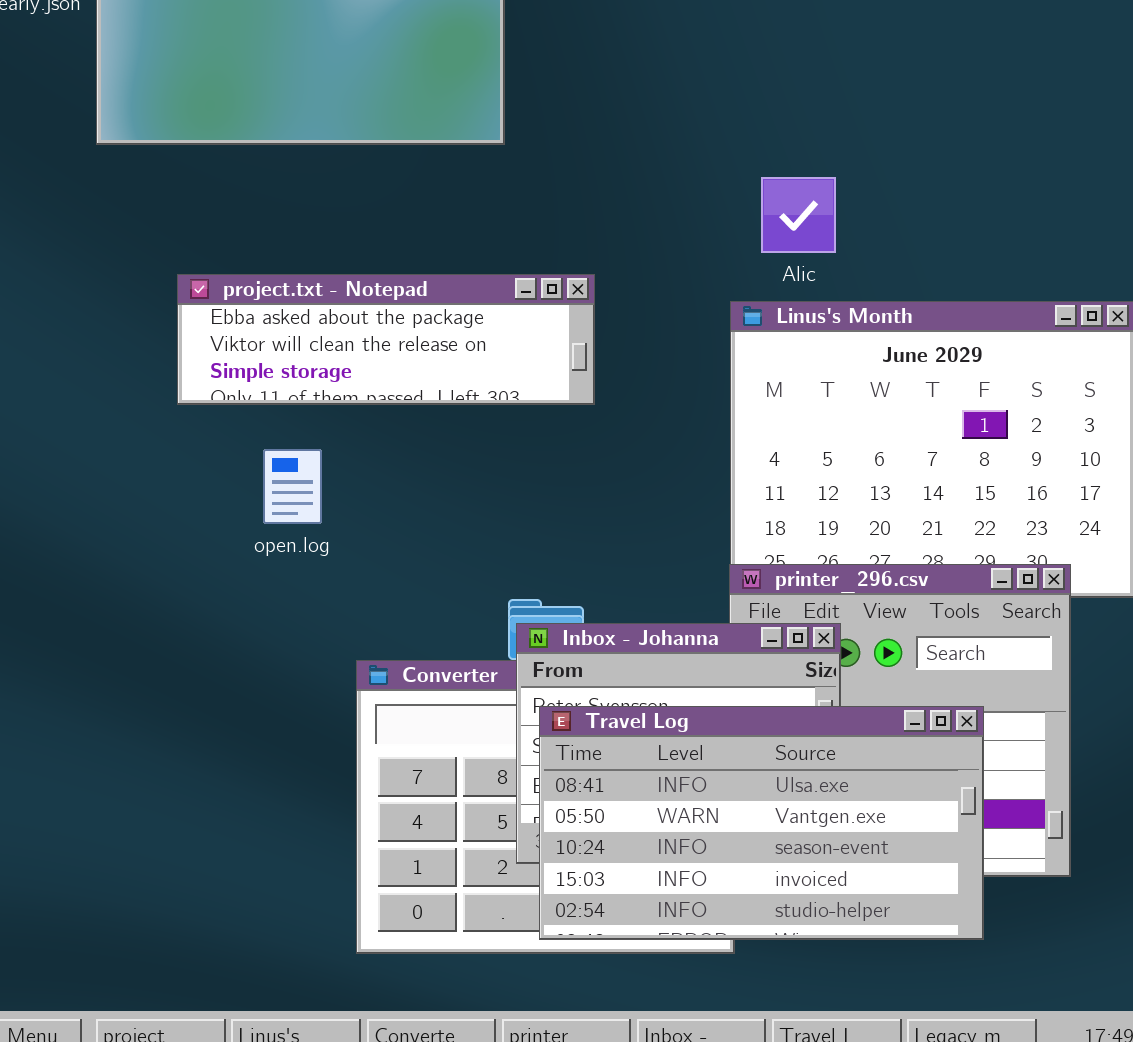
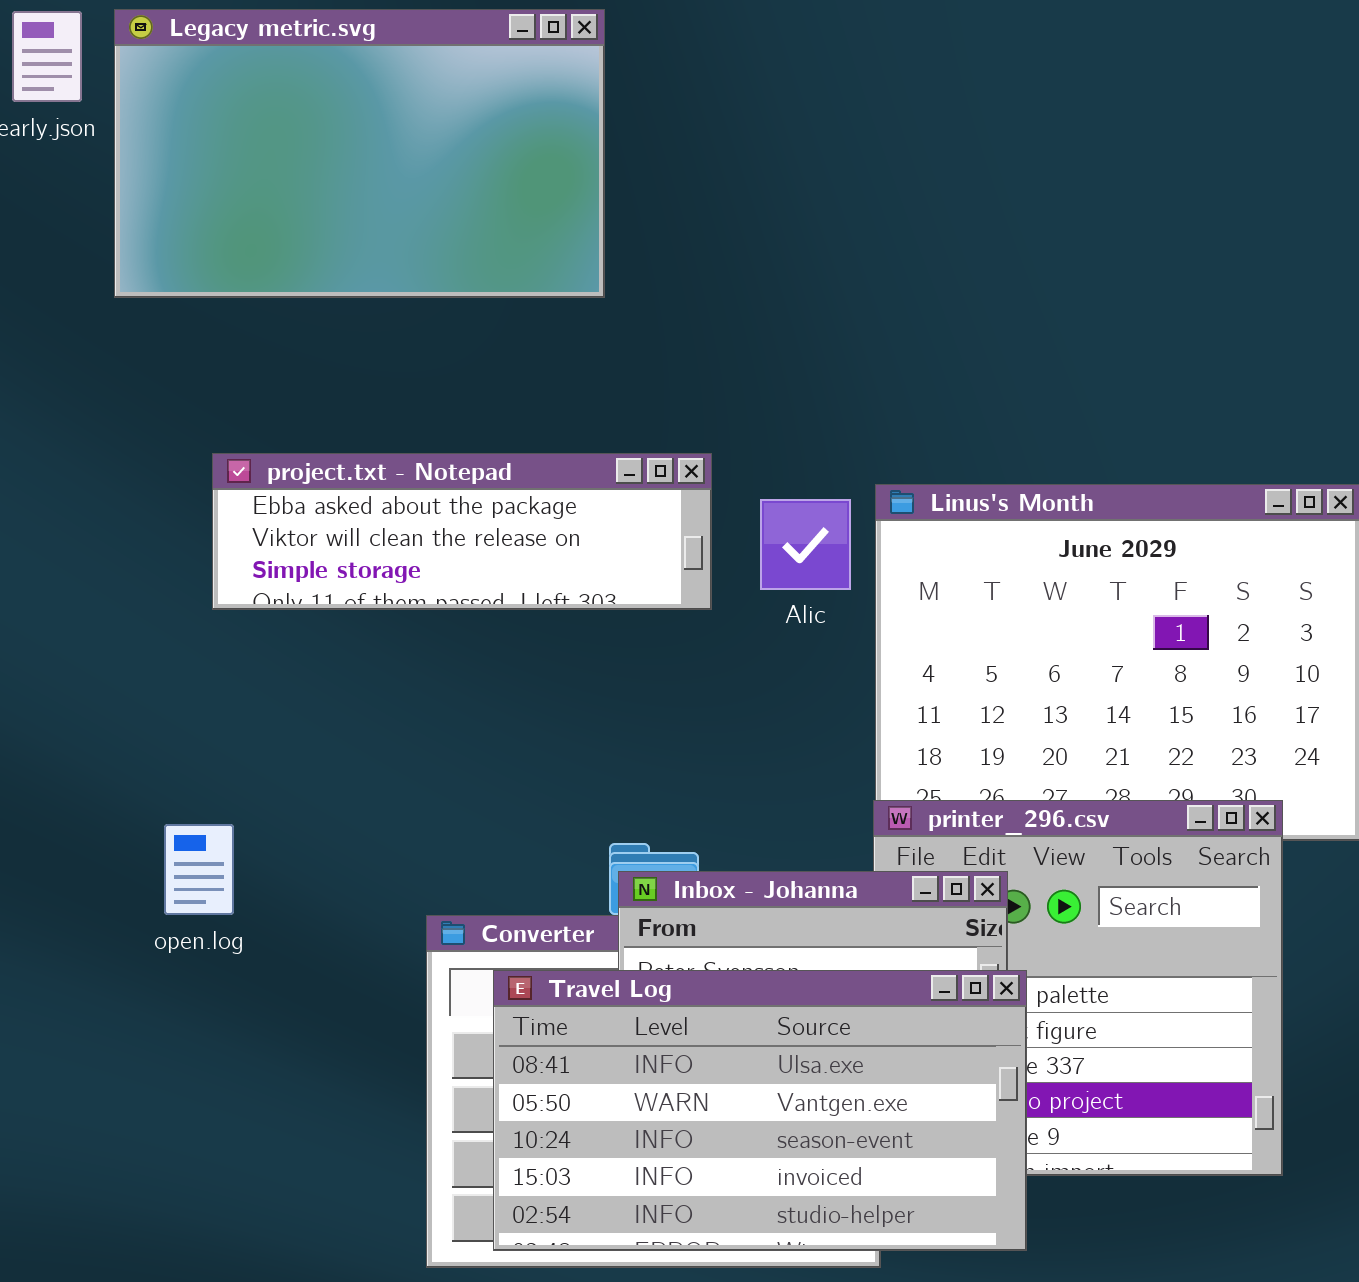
Alic: [761,177,836,253] -> [760,499,851,590], moved
open.log: [263,449,322,524] -> [164,824,234,915], moved
Travel Log: [539,706,984,940] -> [493,970,1027,1251], moved

